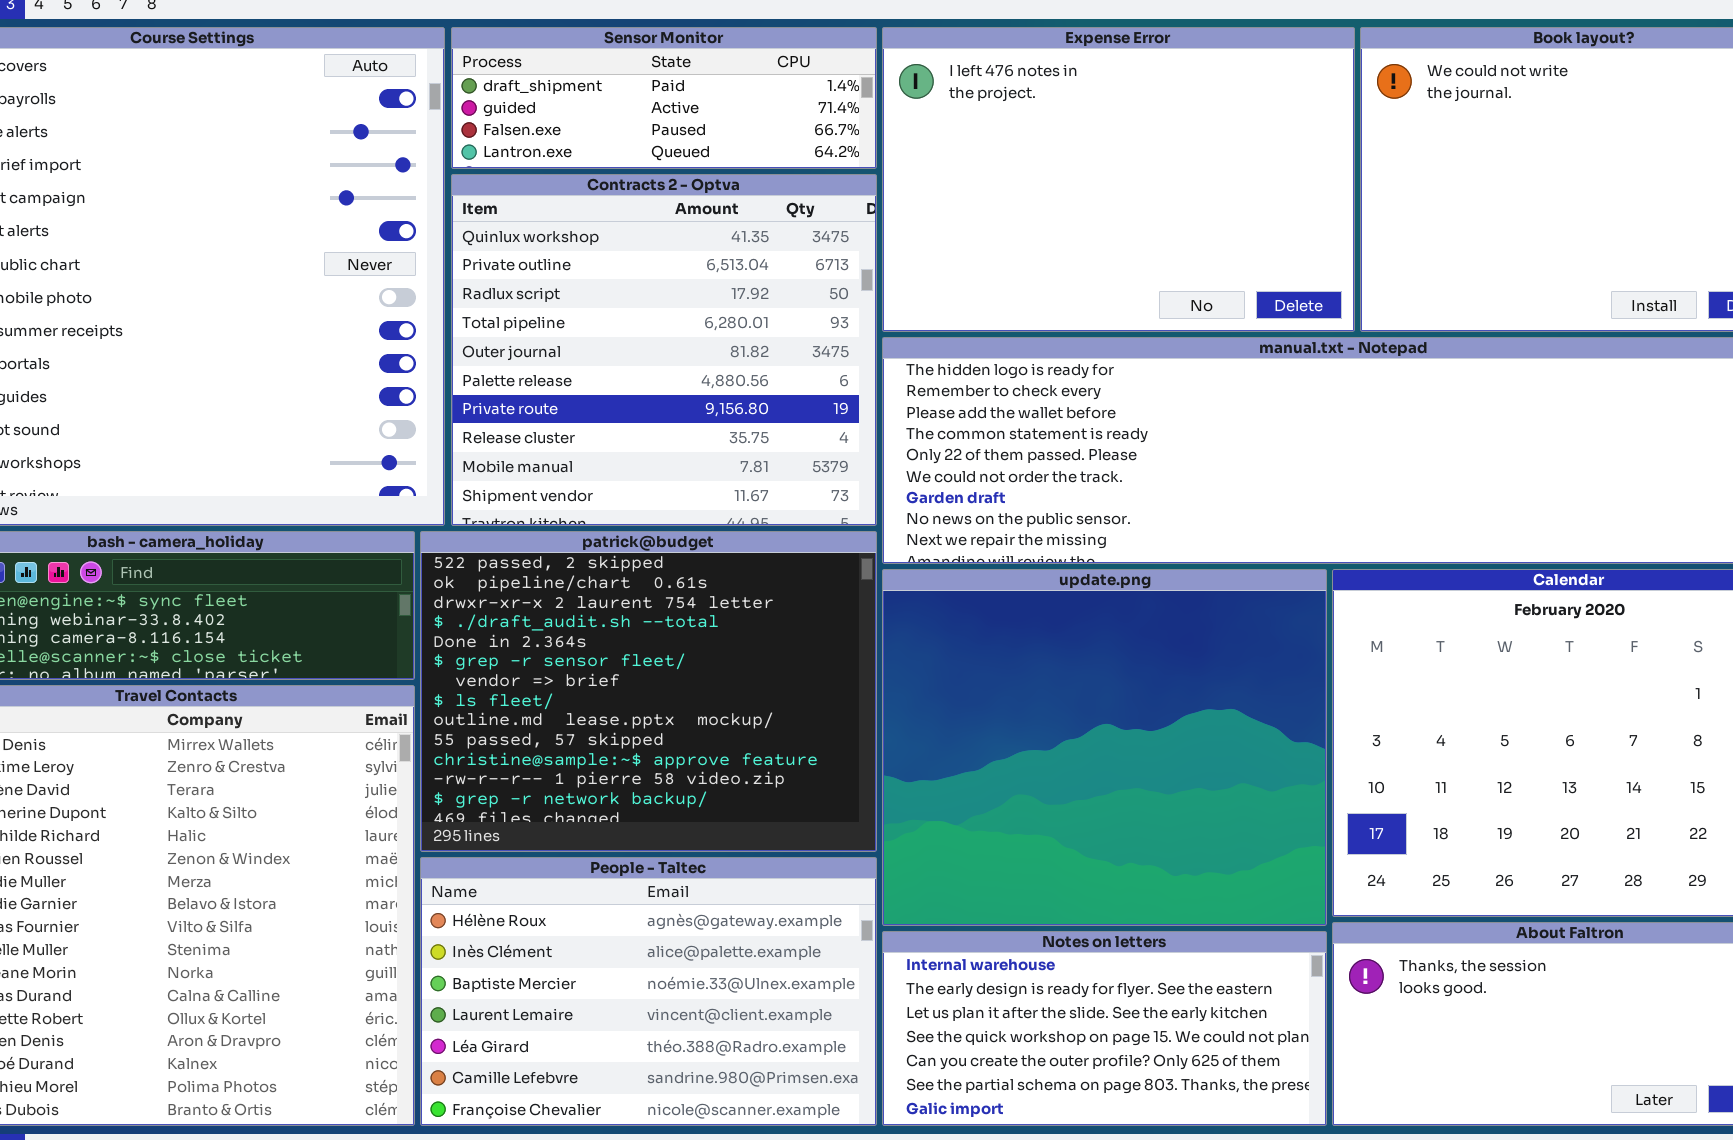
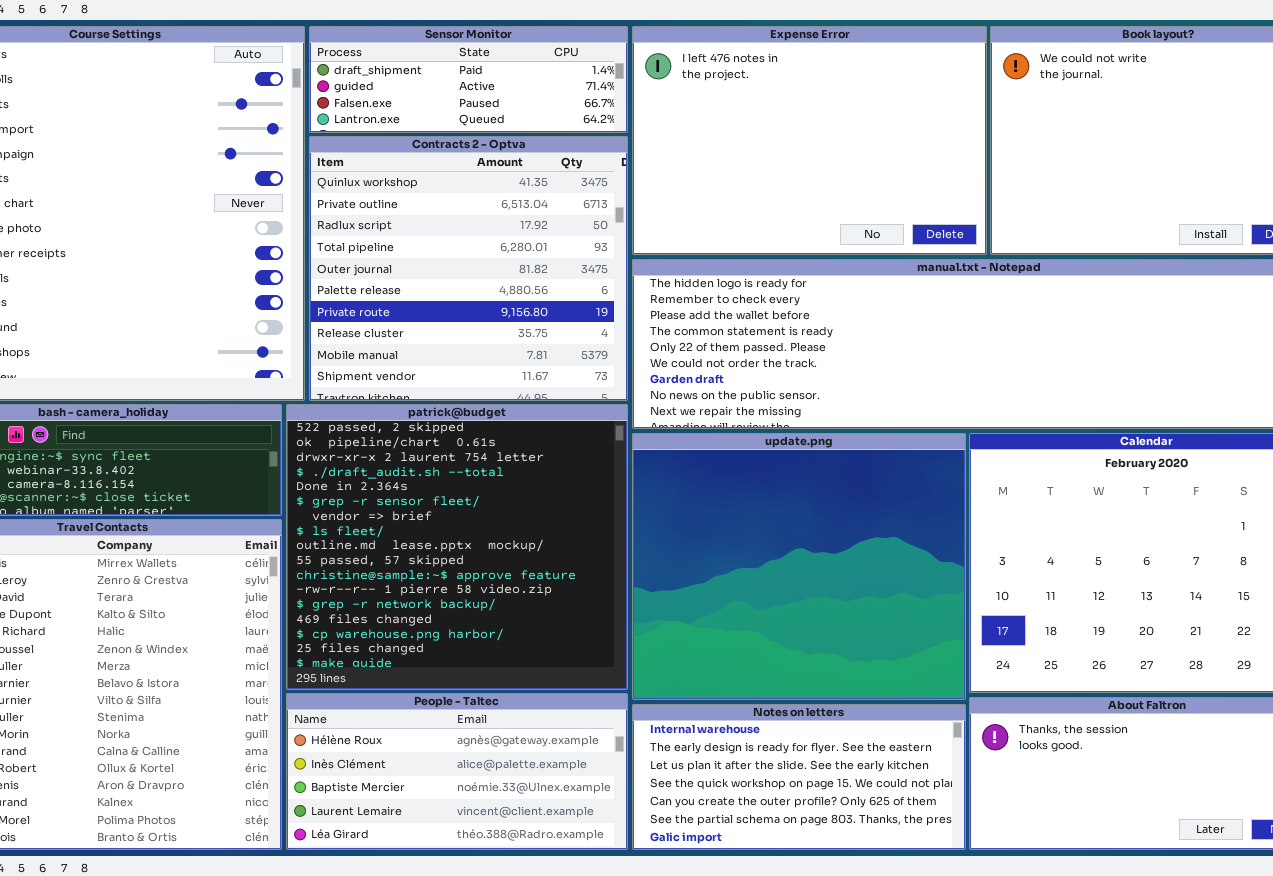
patrick@budget: [420,531,877,852] -> [286,404,628,690], resized
People - Taltec: [420,857,877,1126] -> [286,693,628,850], resized

